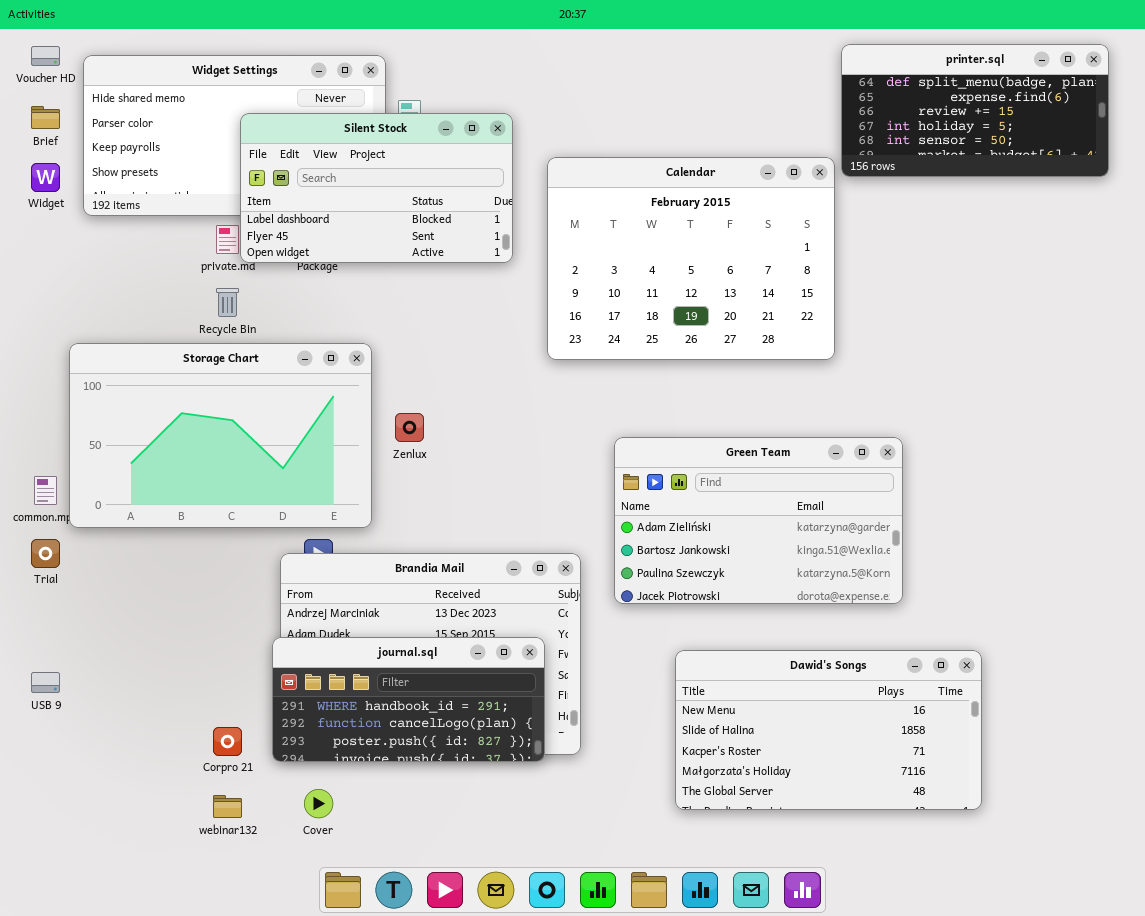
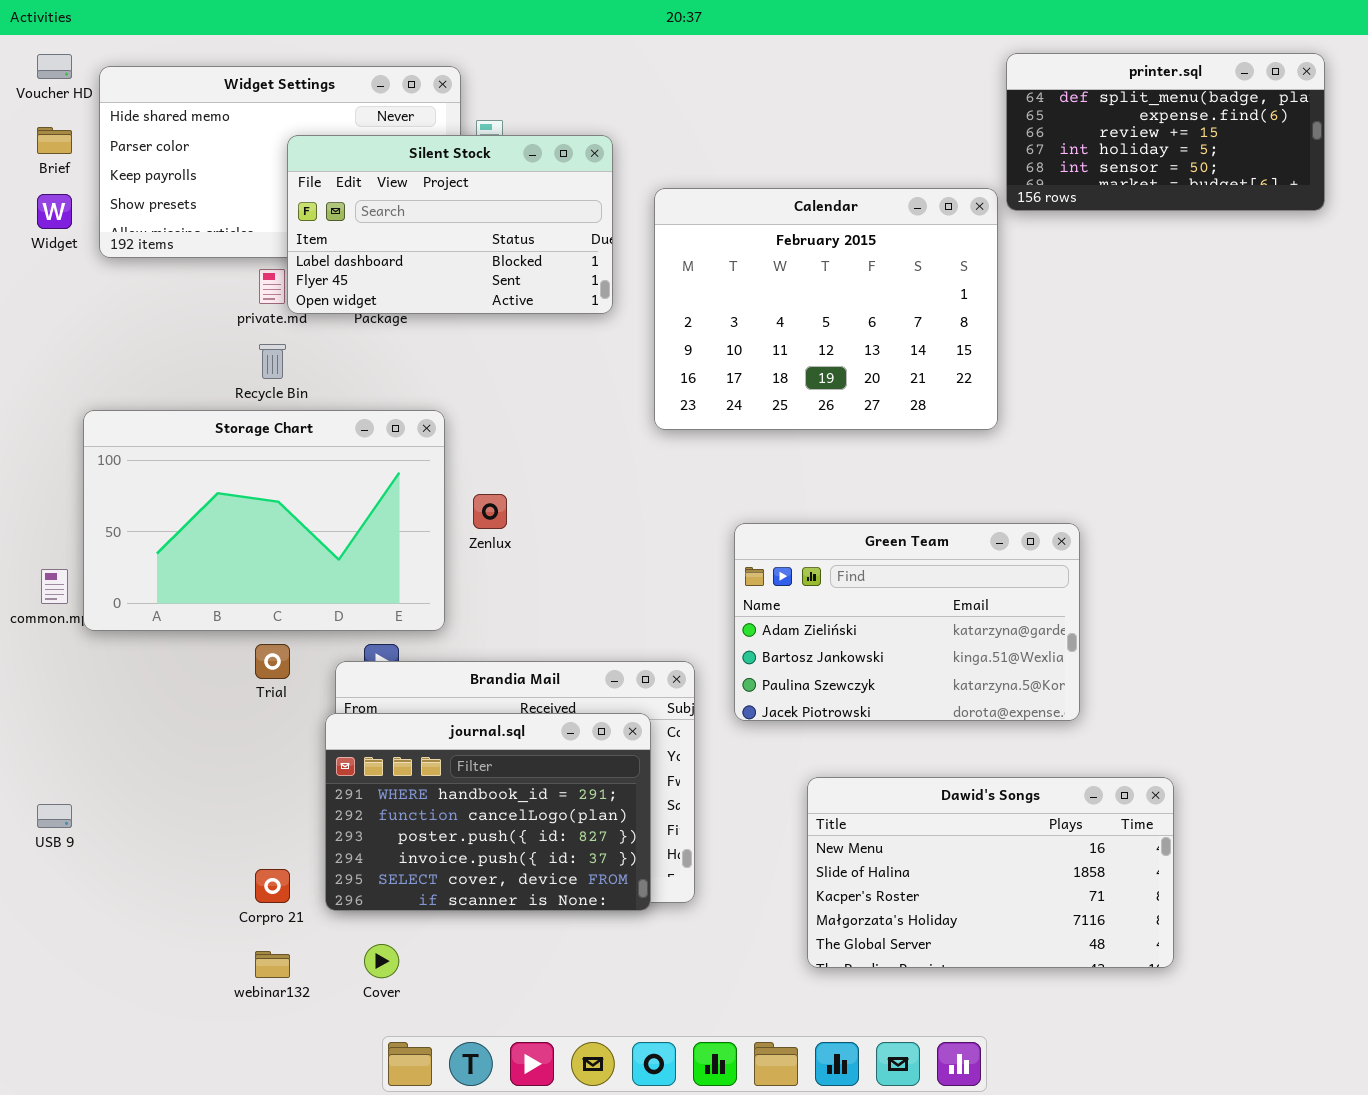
Trial: [31,539,60,568] -> [255,644,290,679], moved
journal.sql: [272,637,545,762] -> [325,713,651,911], resized

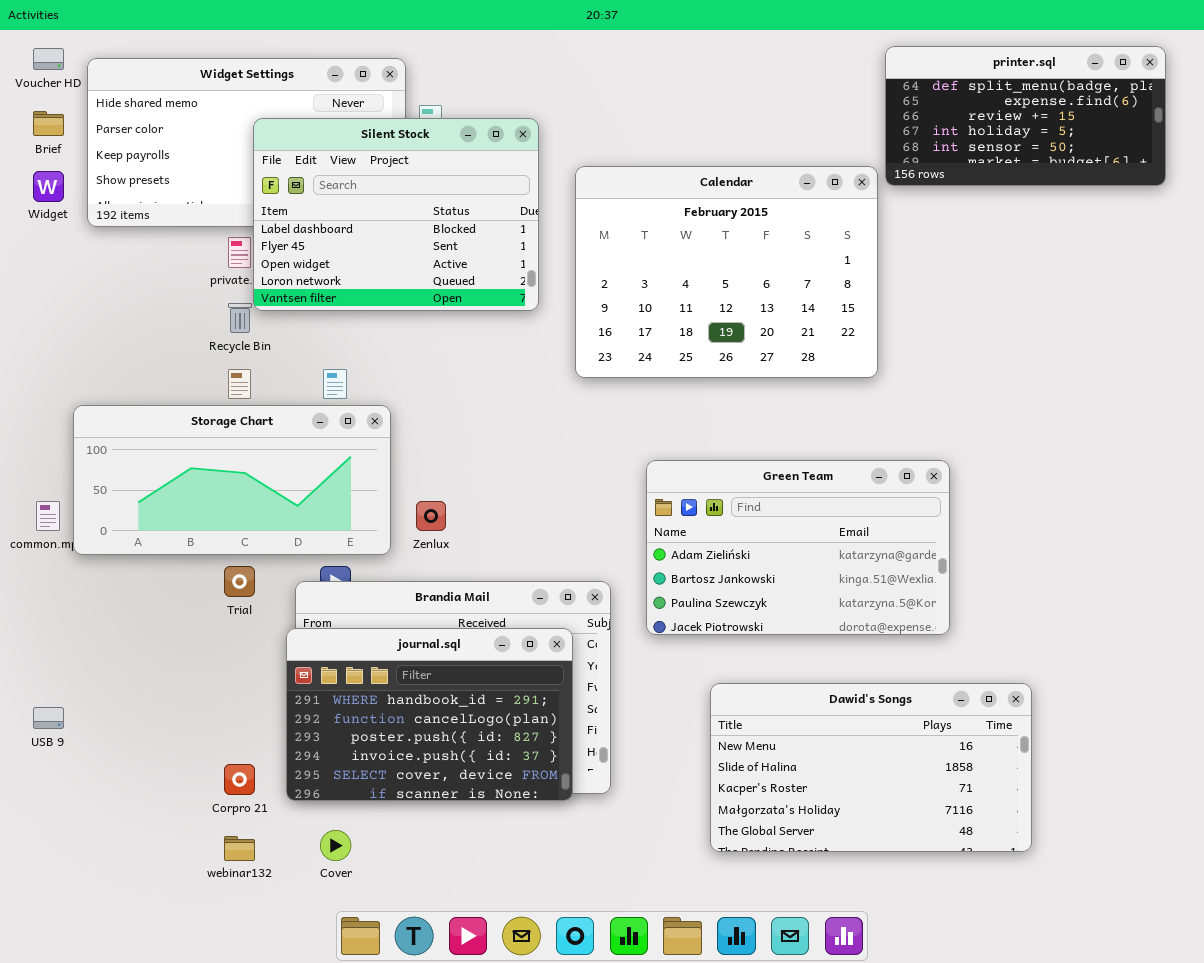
Silent Stock: [287,135,613,314] -> [253,118,539,311], resized
Storage Chart: [83,410,445,631] -> [73,405,391,555], resized
Zenlux: [473,494,507,529] -> [416,501,446,531], moved

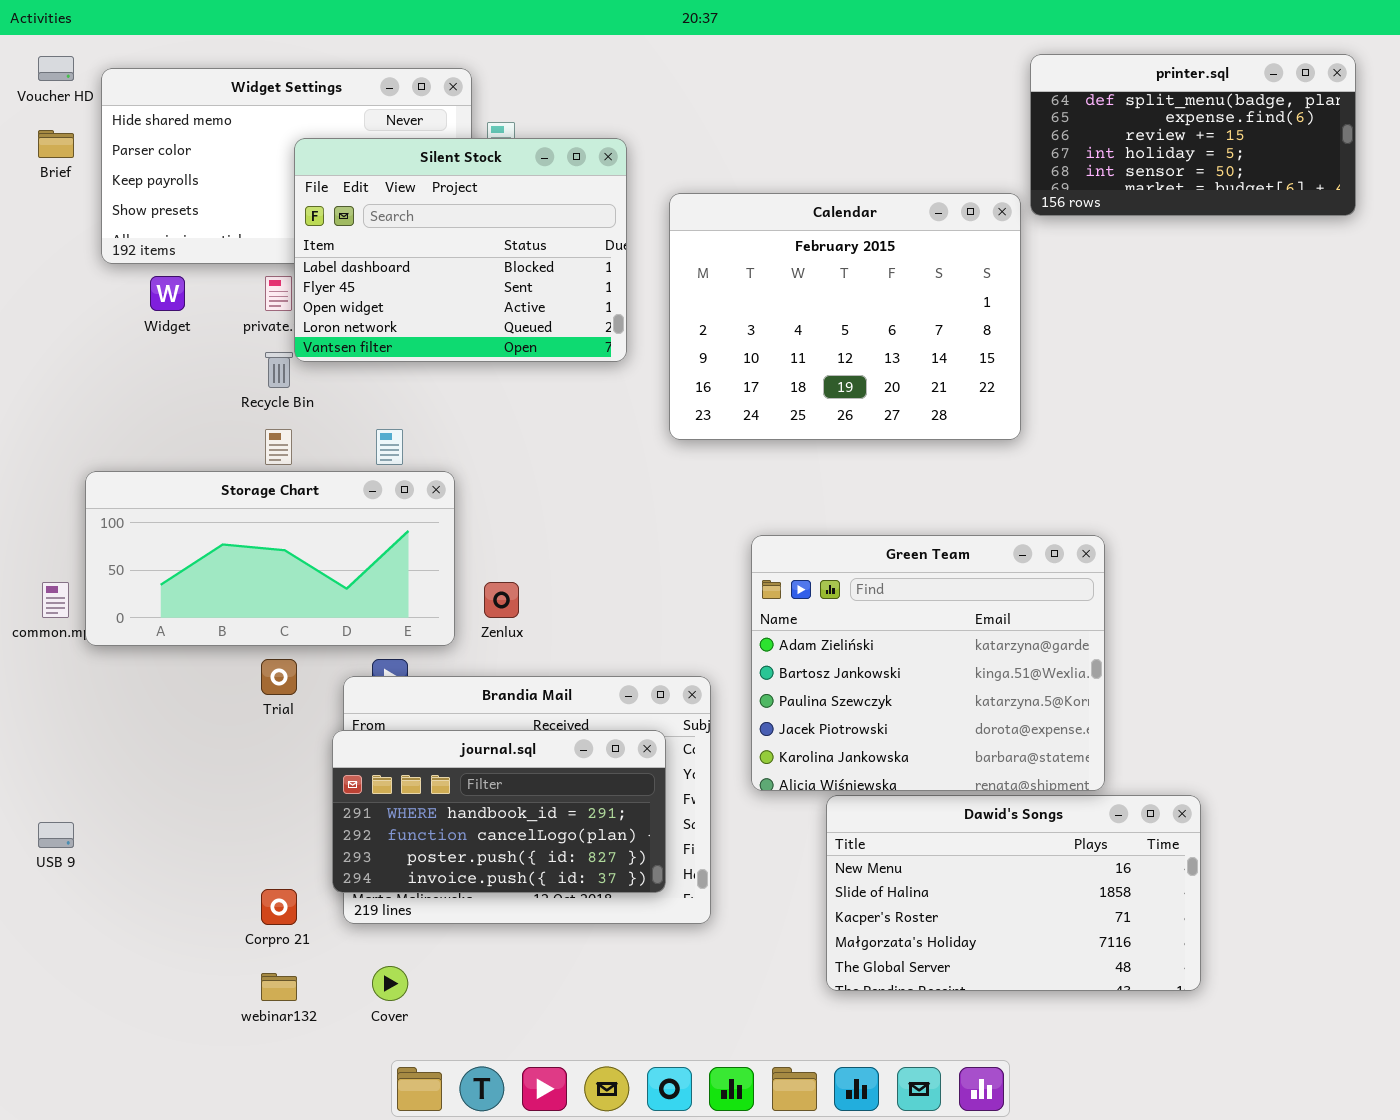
Widget: [33,171,64,202] -> [150,276,185,311], moved
Green Team: [646,460,950,635] -> [751,535,1105,791], resized
journal.sql: [286,628,573,801] -> [332,730,666,893], resized

